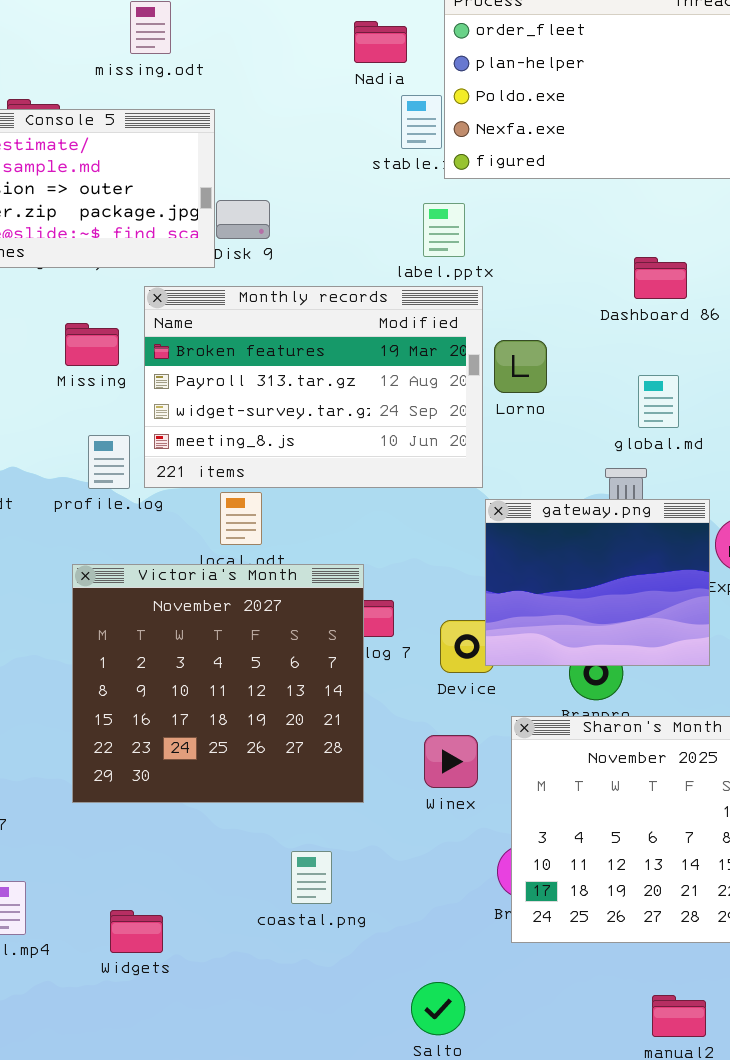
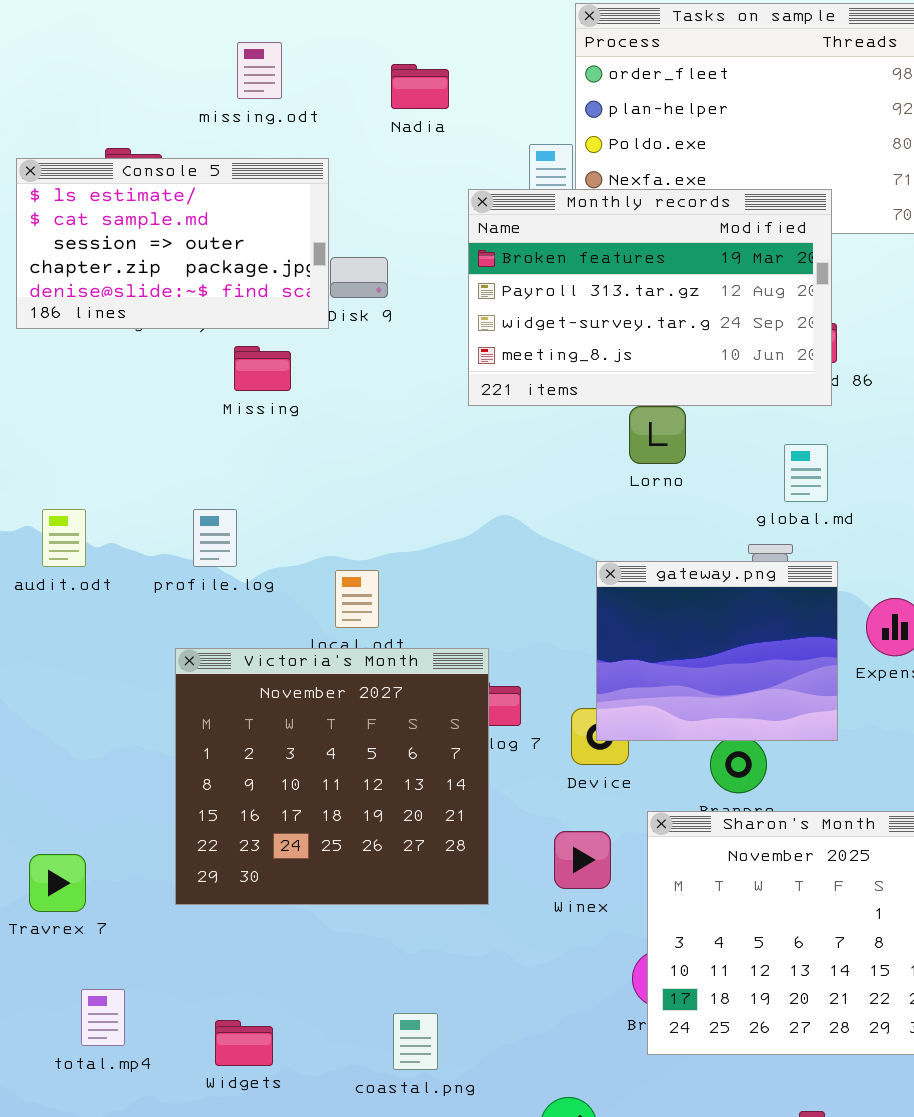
Nadia: [354,21,407,63] -> [391,64,449,109], moved
Monthly records: [144,286,483,488] -> [468,189,832,406], moved
Missing: [65,323,119,366] -> [234,346,291,391], moved
gateway.png: [485,499,710,666] -> [596,561,838,741], moved
coastal.png: [291,851,332,904] -> [393,1013,438,1070], moved

